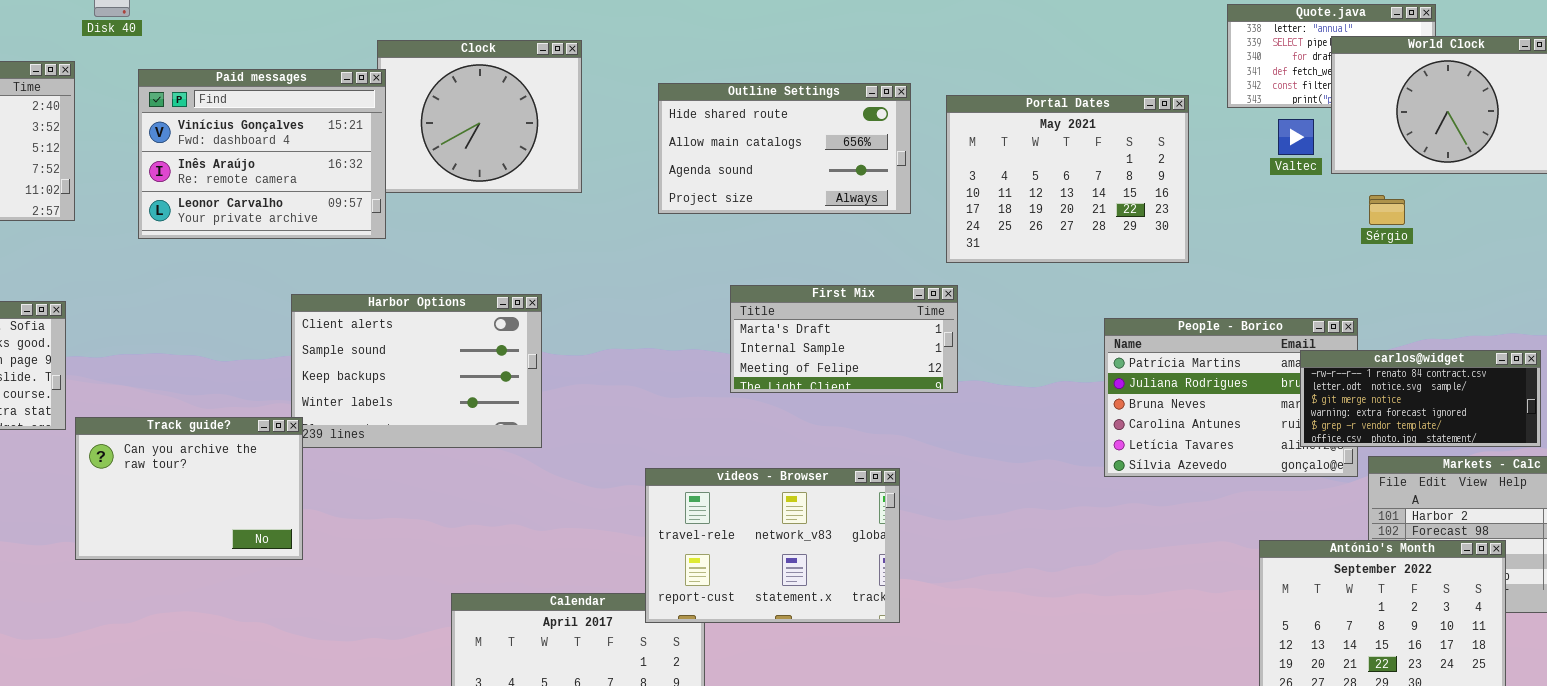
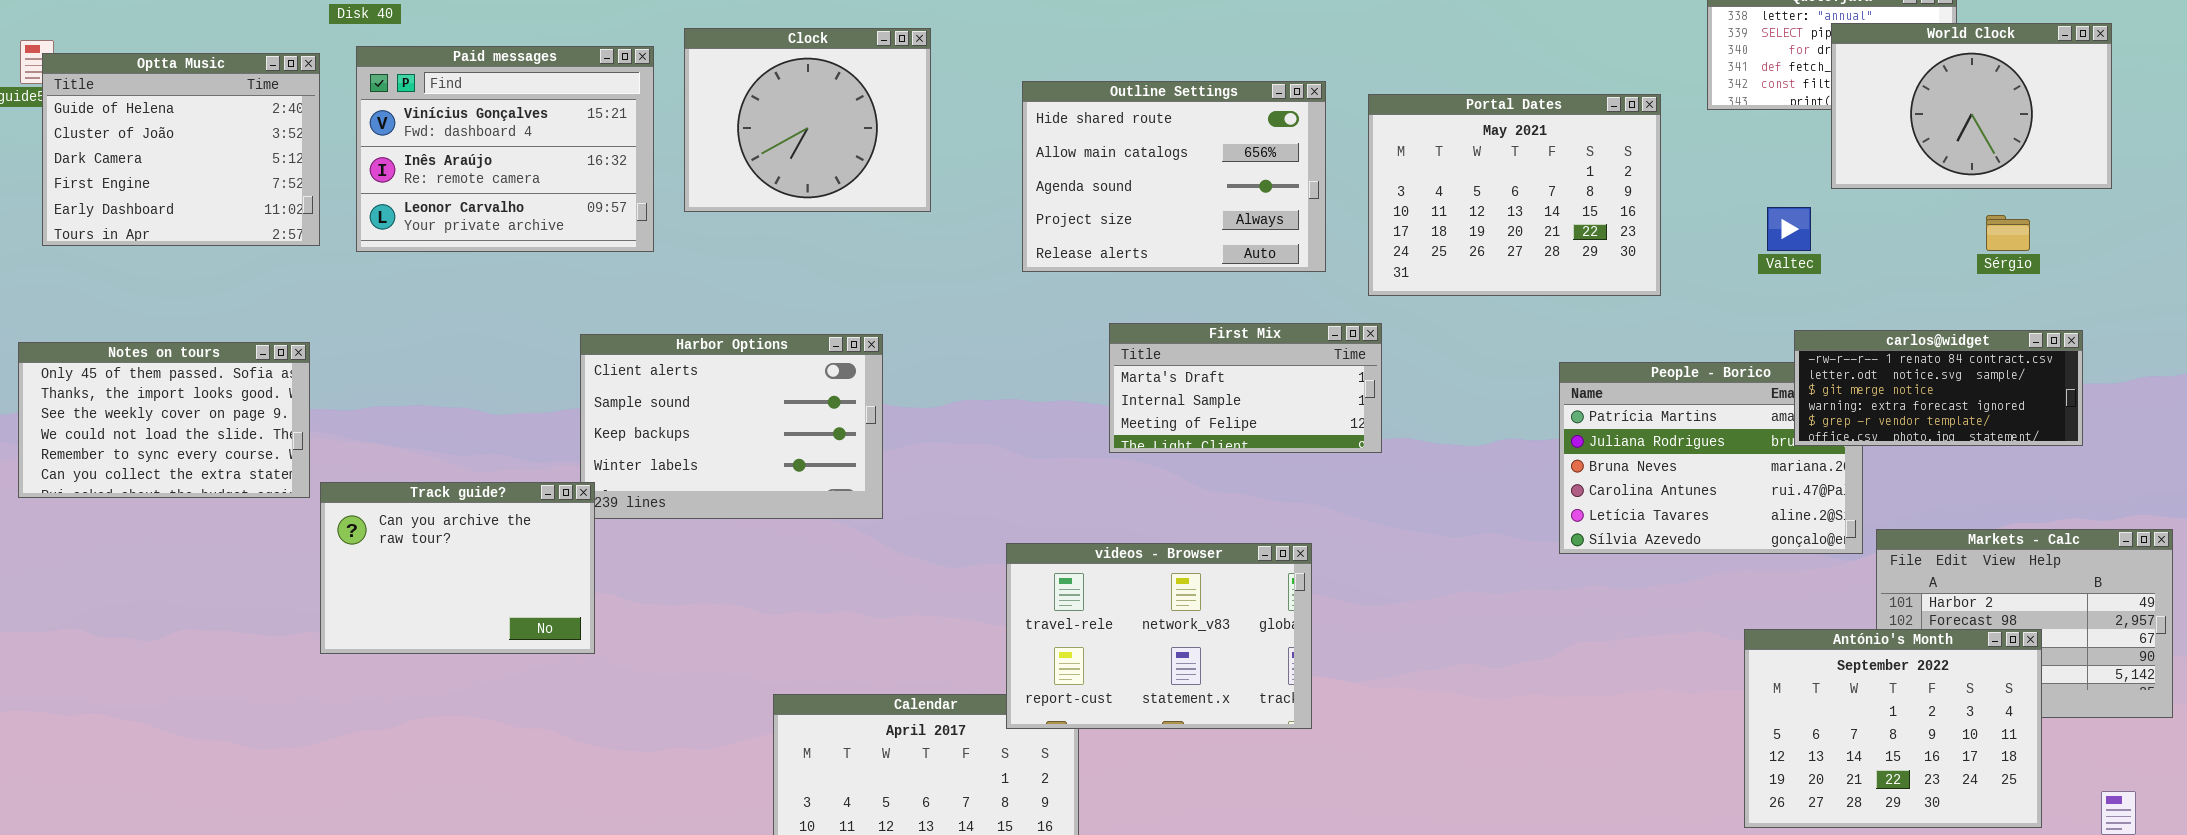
Paid messages: [138,69,386,239] -> [356,46,654,252], moved
Outline Settings: [658,83,911,214] -> [1022,81,1326,272], resized
Valtec: [1278,119,1314,155] -> [1767,207,1811,251], moved
Sérgio: [1369,195,1405,225] -> [1986,215,2030,251], moved
carlos@widget: [1300,350,1541,447] -> [1794,330,2083,446], moved

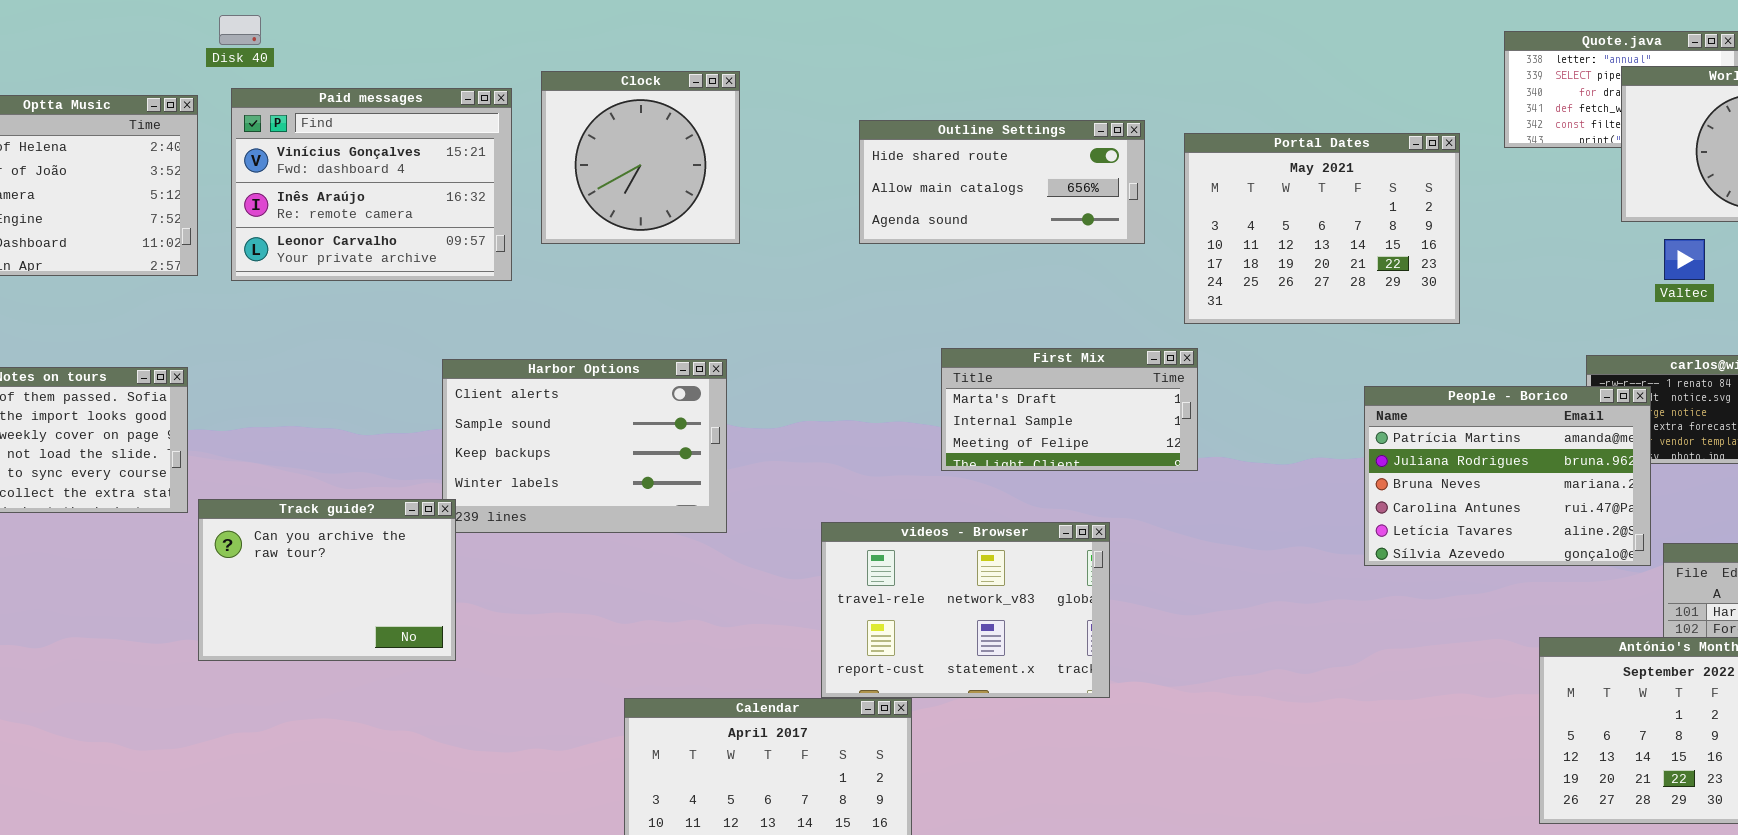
Clock: [684,28,931,212] -> [541,71,740,244], resized
Outline Settings: [1022,81,1326,272] -> [859,120,1145,244], resized
Valtec: [1767,207,1811,251] -> [1664,239,1705,280], moved
People - Borico: [1559,362,1863,554] -> [1364,386,1651,566], raised
videos - Browser: [1006,543,1312,729] -> [821,522,1110,698], moved

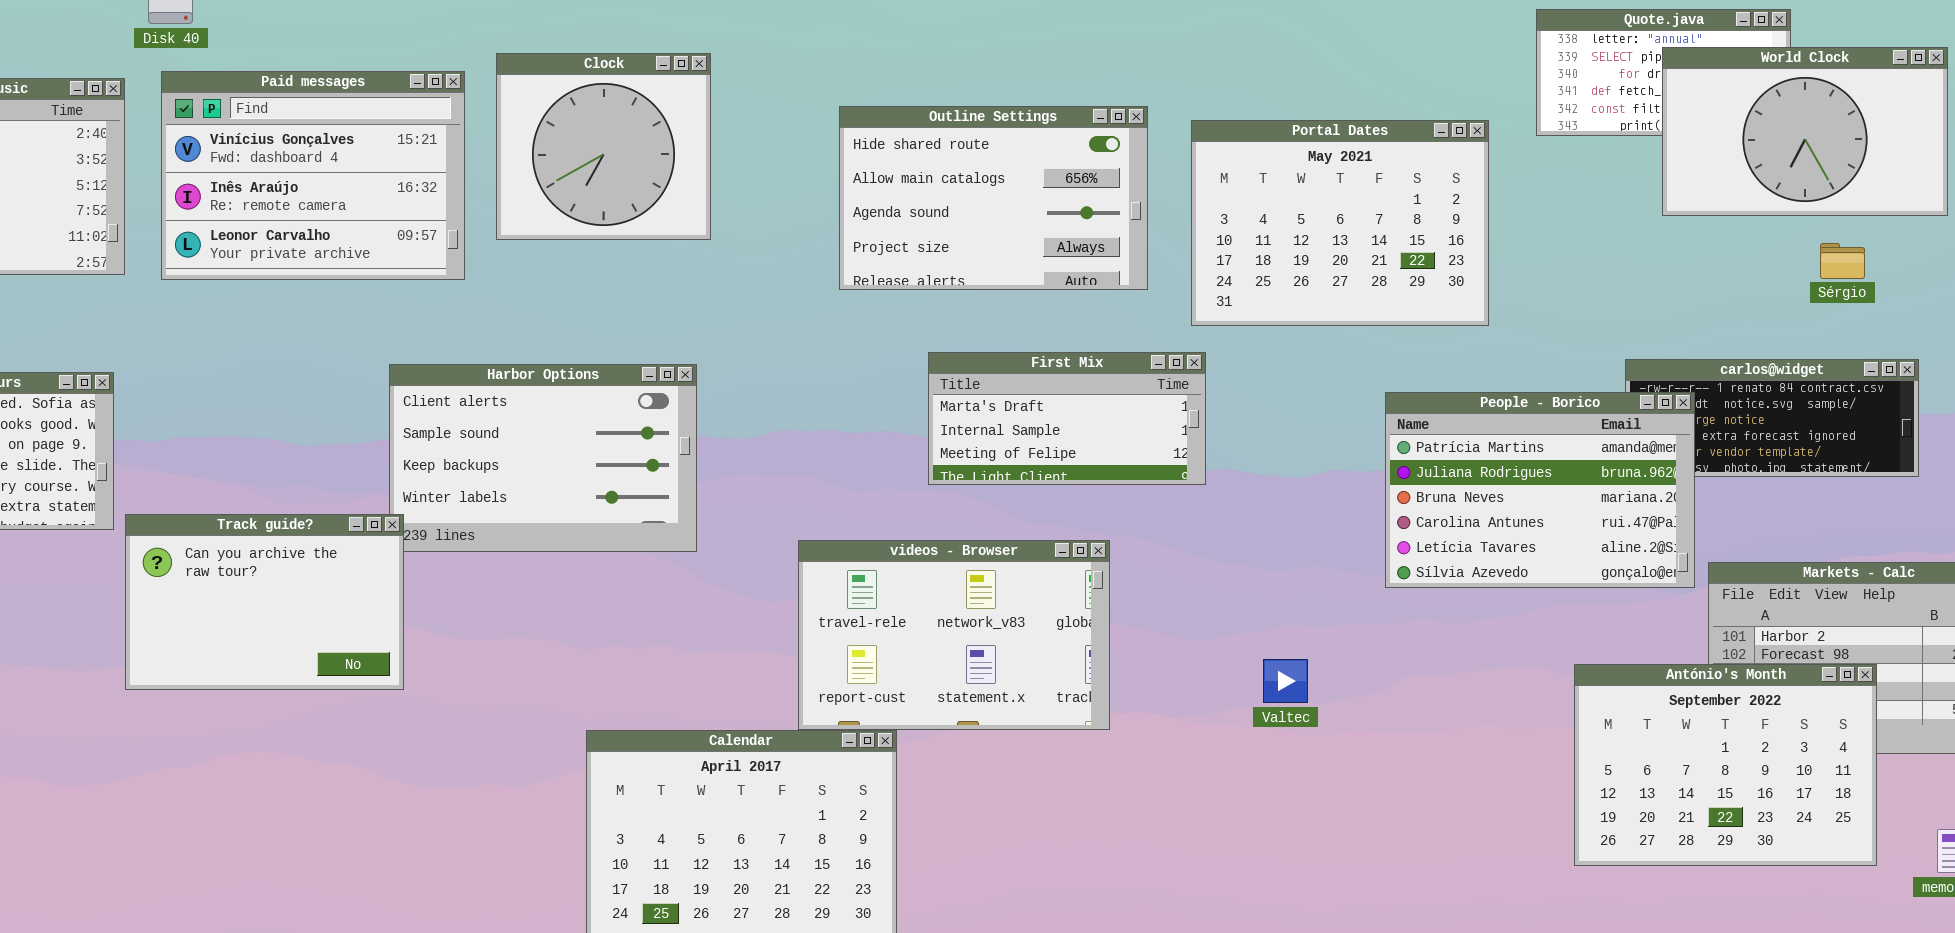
Outline Settings: [859,120,1145,244] -> [839,106,1148,290], resized
Valtec: [1664,239,1705,280] -> [1263,659,1308,703], moved

